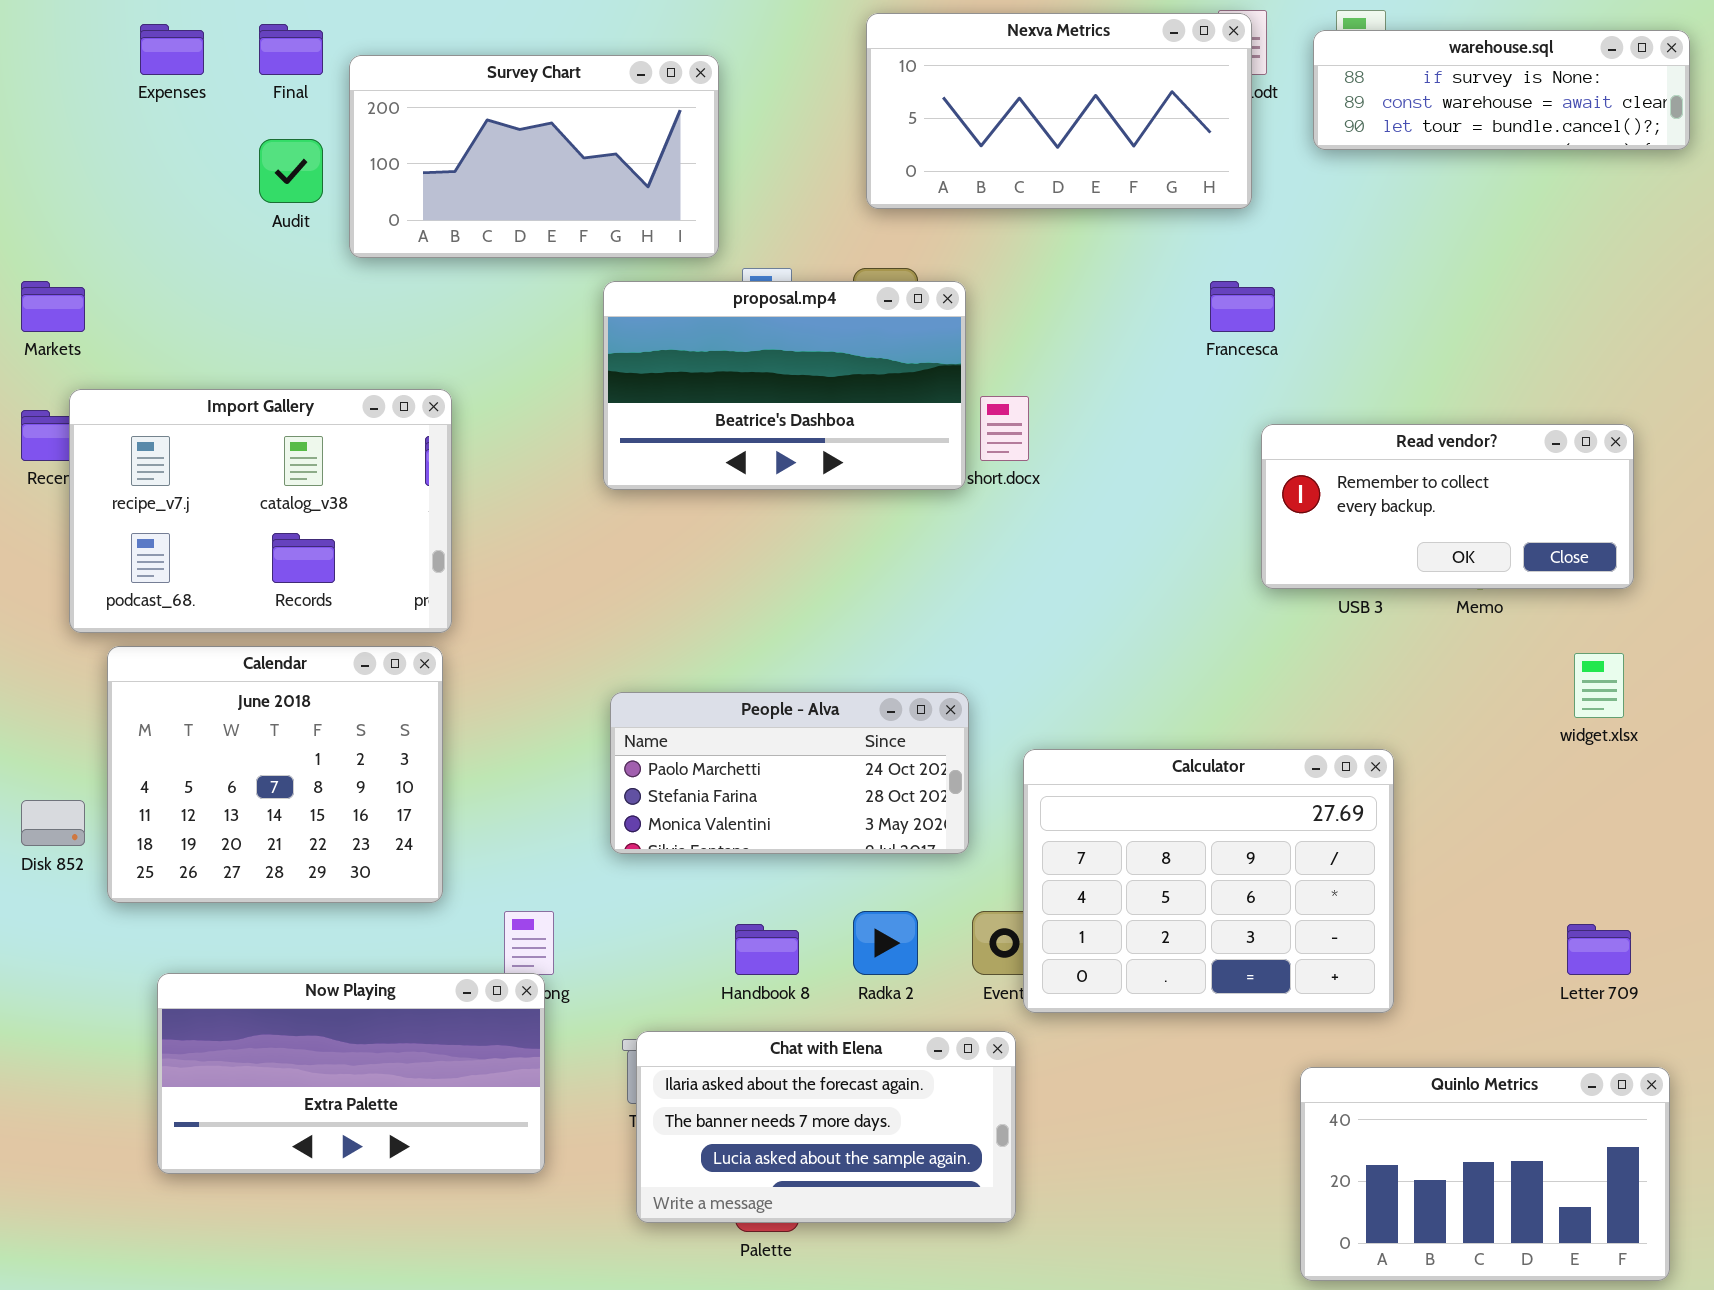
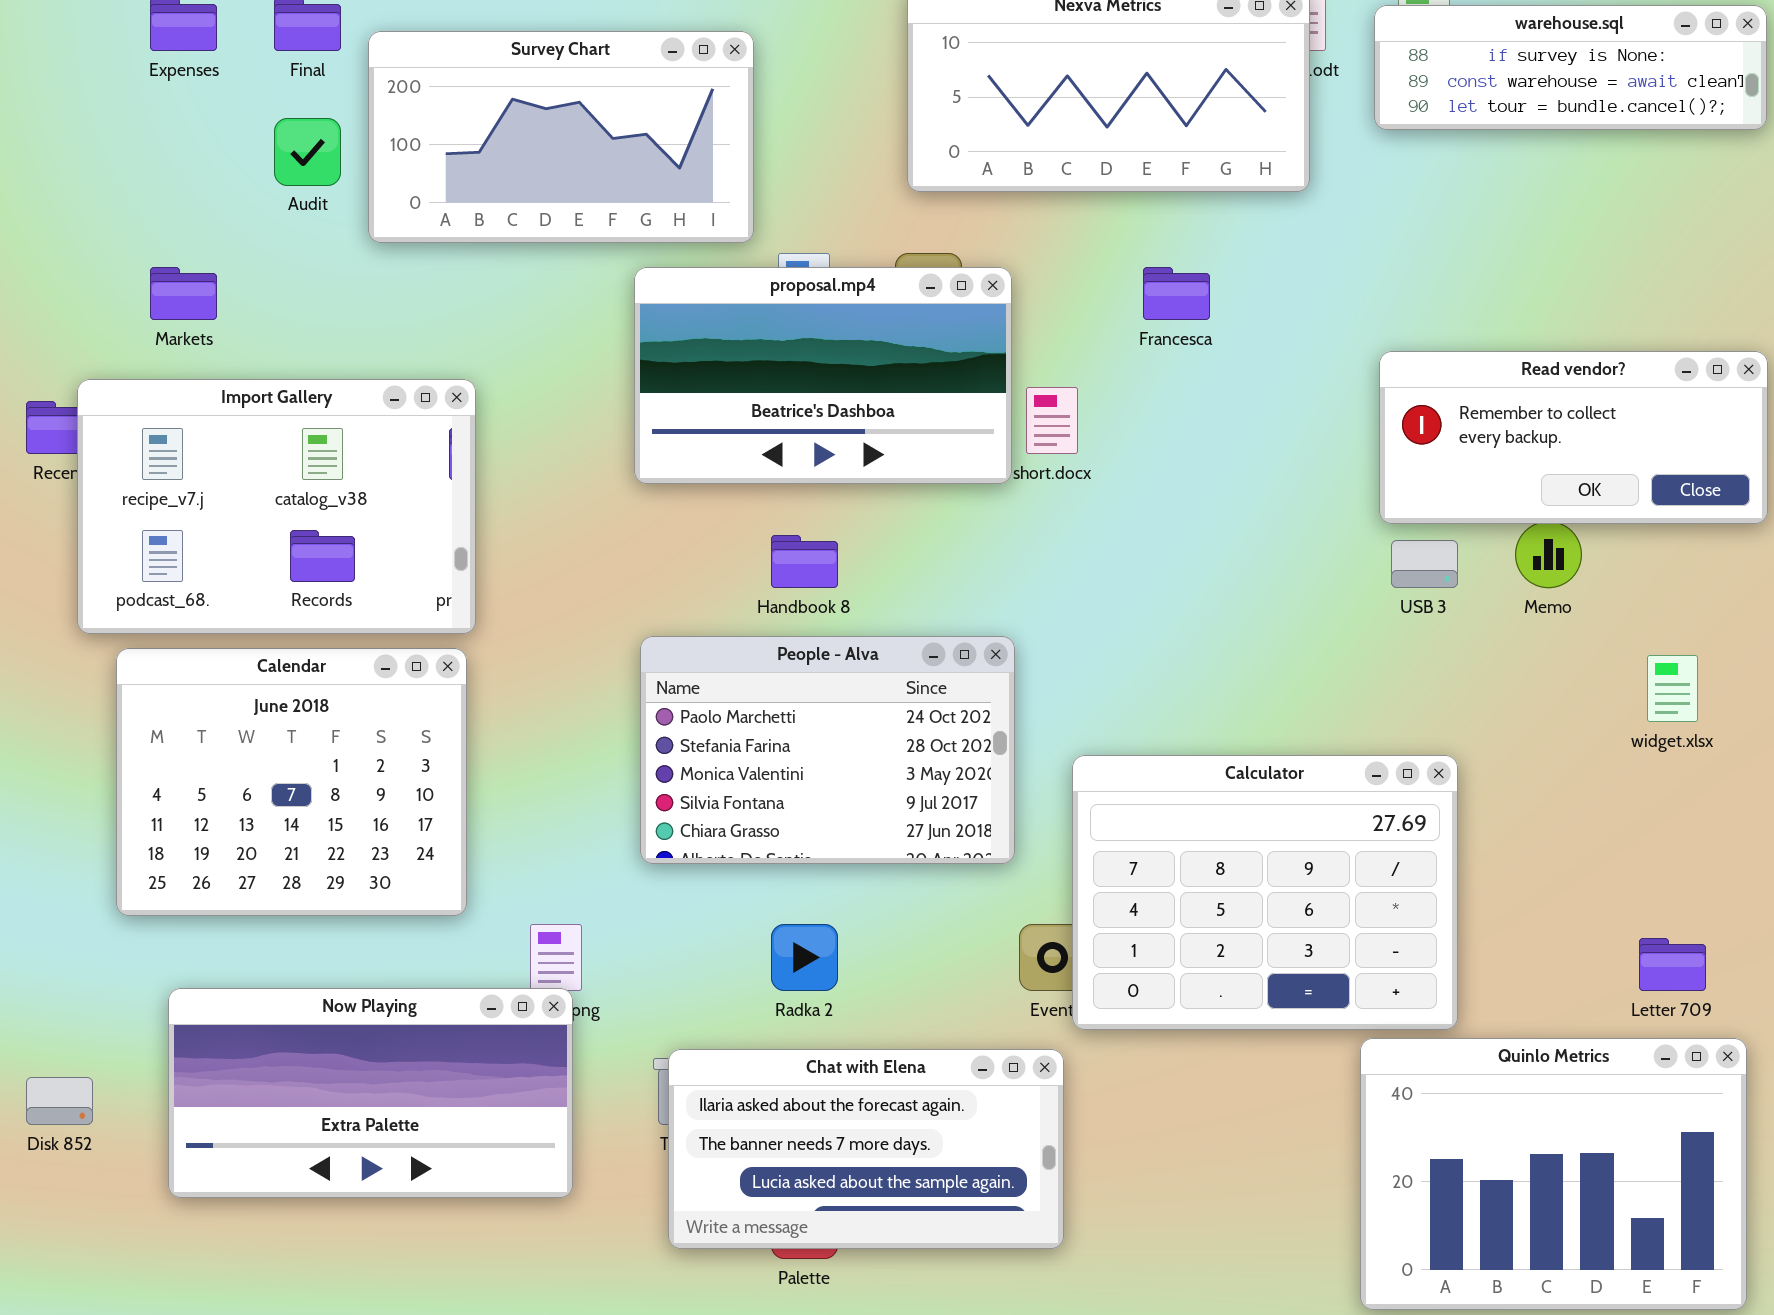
Markets: [21,281,85,332] -> [150,267,217,320], moved
Francesca: [1210,281,1275,332] -> [1143,267,1210,320], moved
Read vendor?: [1261,424,1634,589] -> [1379,351,1768,524], moved
People - Alva: [610,692,969,854] -> [640,636,1015,864], resized
Disk 852: [21,800,85,846] -> [26,1077,93,1125], moved
Radka 2: [853,911,918,975] -> [771,924,838,991], moved
Handbook 8: [735,924,799,975] -> [771,535,838,588], moved
Quinlo Metrics: [1300,1067,1670,1281] -> [1360,1038,1747,1310], resized

